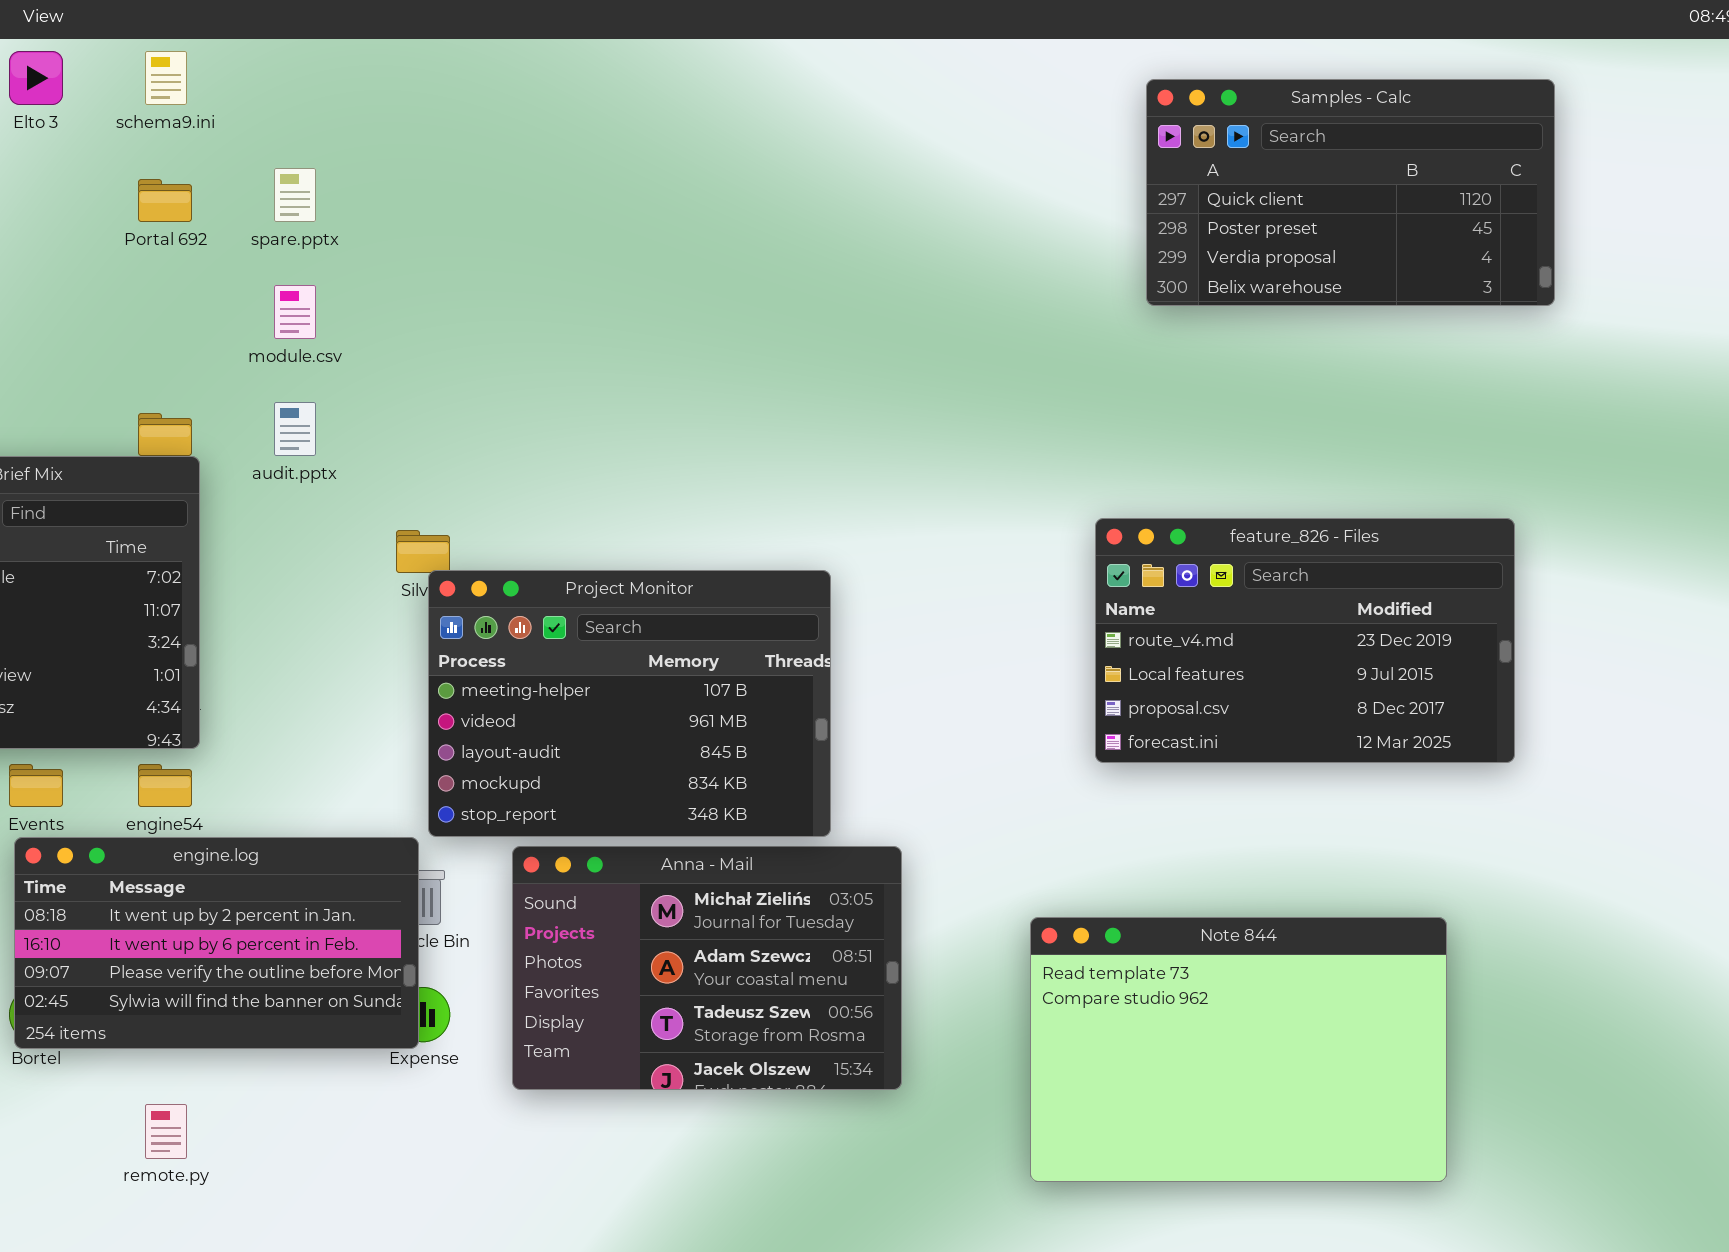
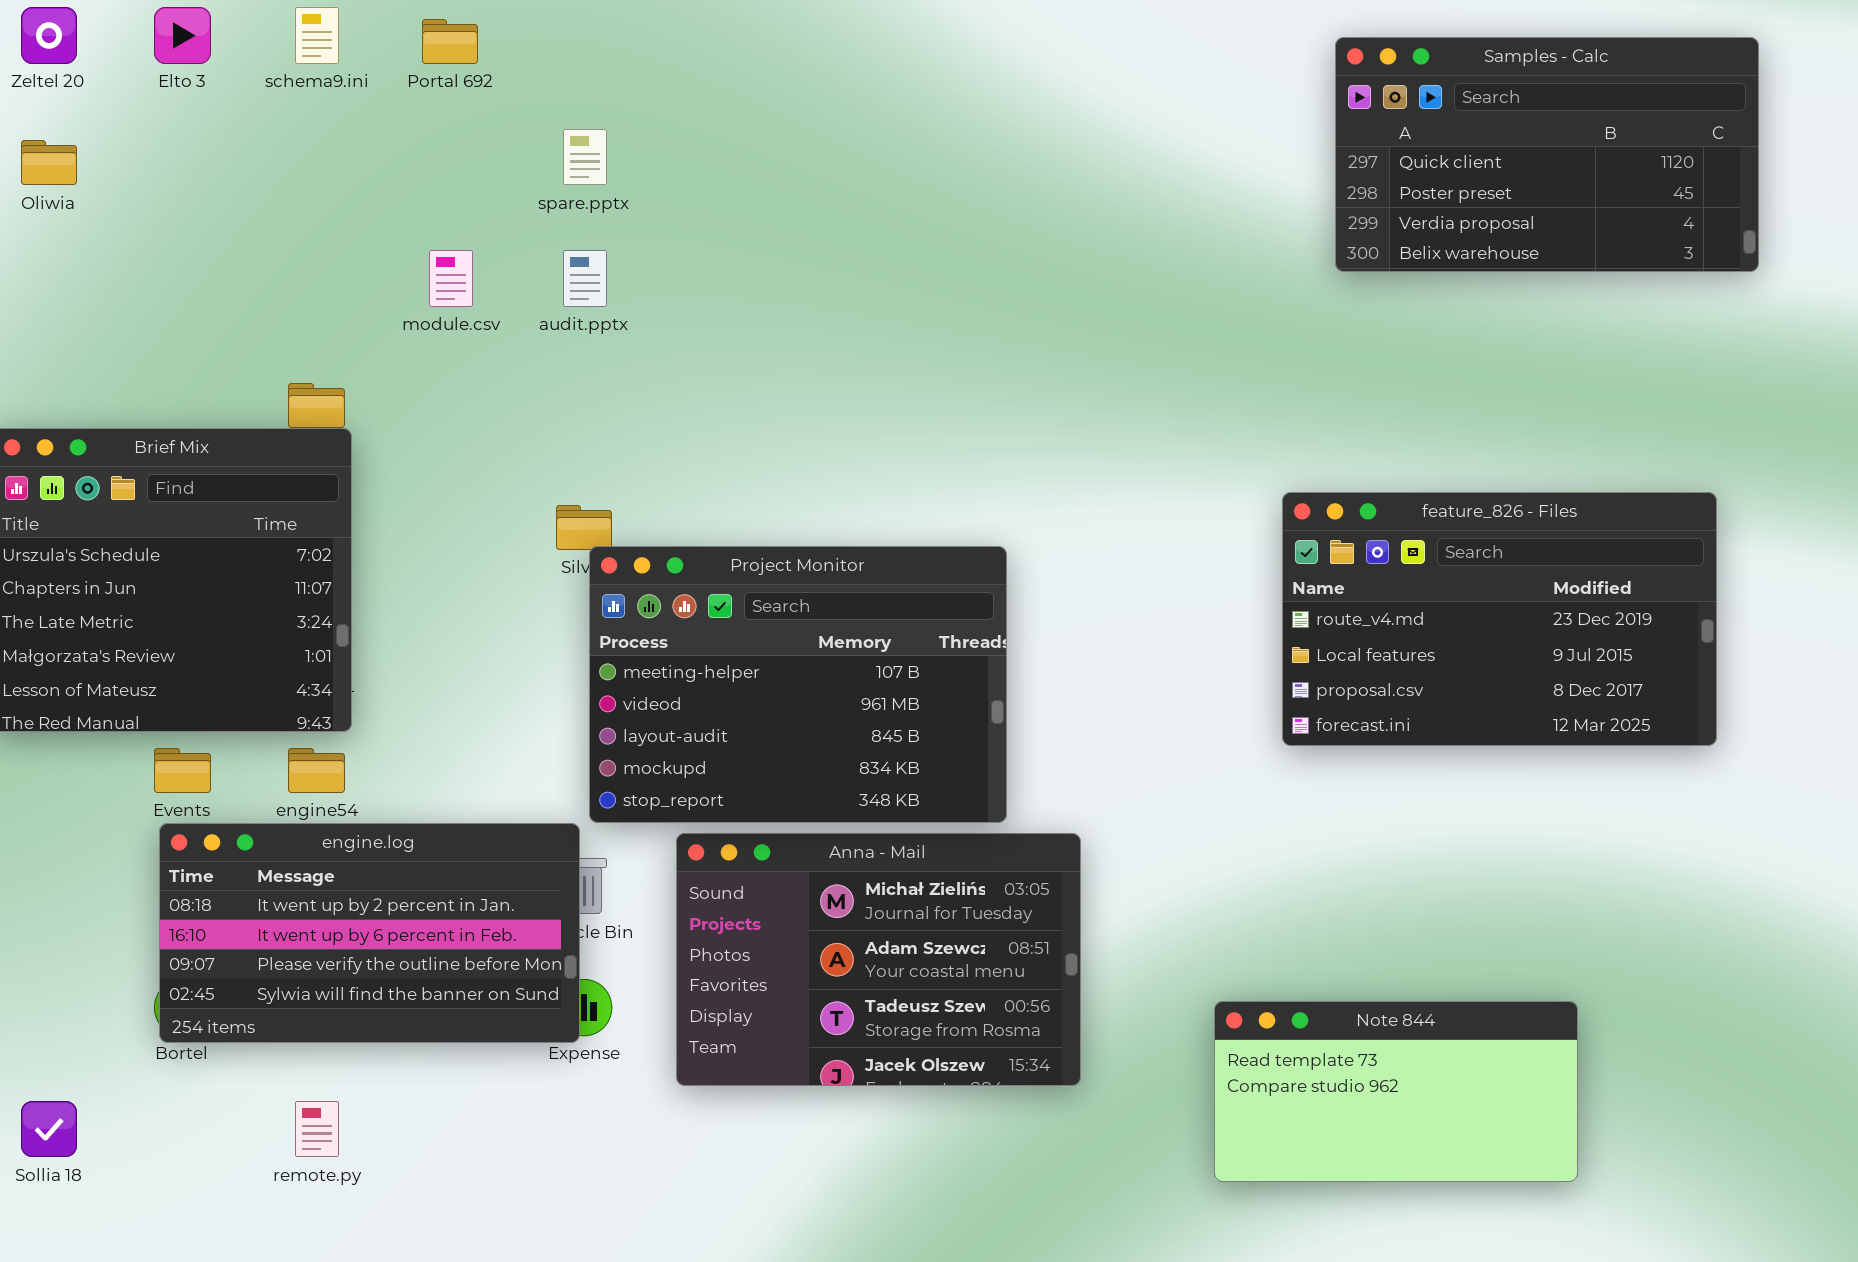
spare.pptx: [274,168,316,222] -> [563,129,607,185], moved
Portal 692: [138,179,192,222] -> [422,19,478,64], moved
audit.pptx: [274,402,316,456] -> [563,250,607,307], moved
Note 844: [1030,917,1447,1182] -> [1214,1001,1578,1182], resized

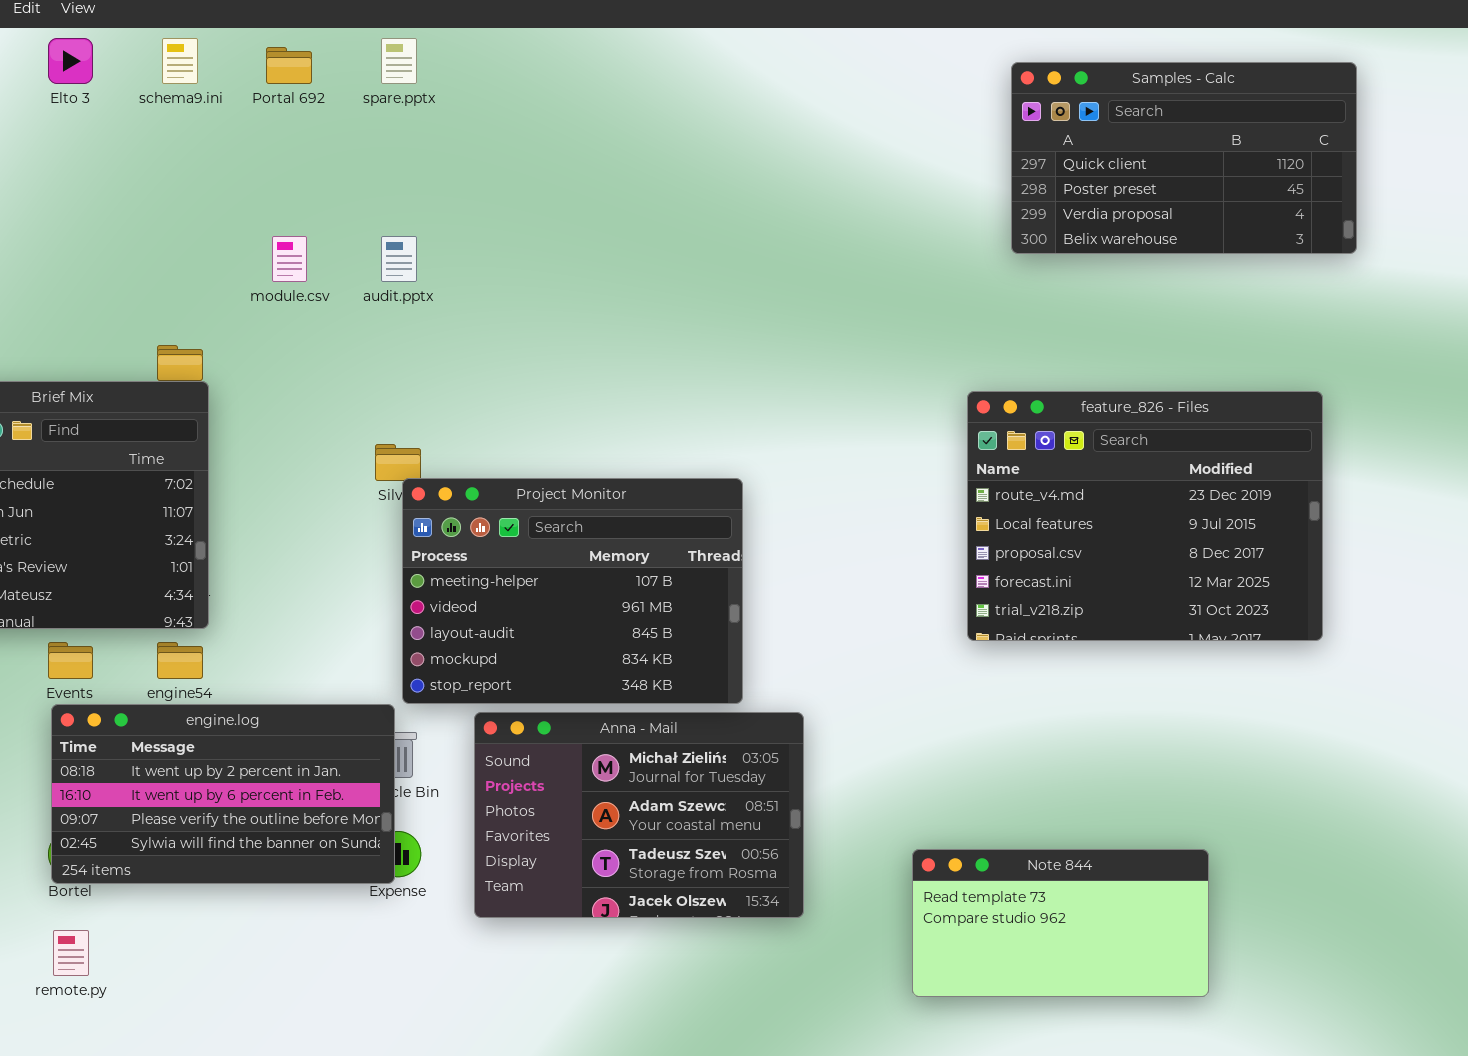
spare.pptx: [563,129,607,185] -> [381,38,417,84], moved
feature_826 - Files: [1282,492,1717,746] -> [967,391,1323,641], resized
remote.py: [295,1101,339,1157] -> [53,930,89,976], moved

